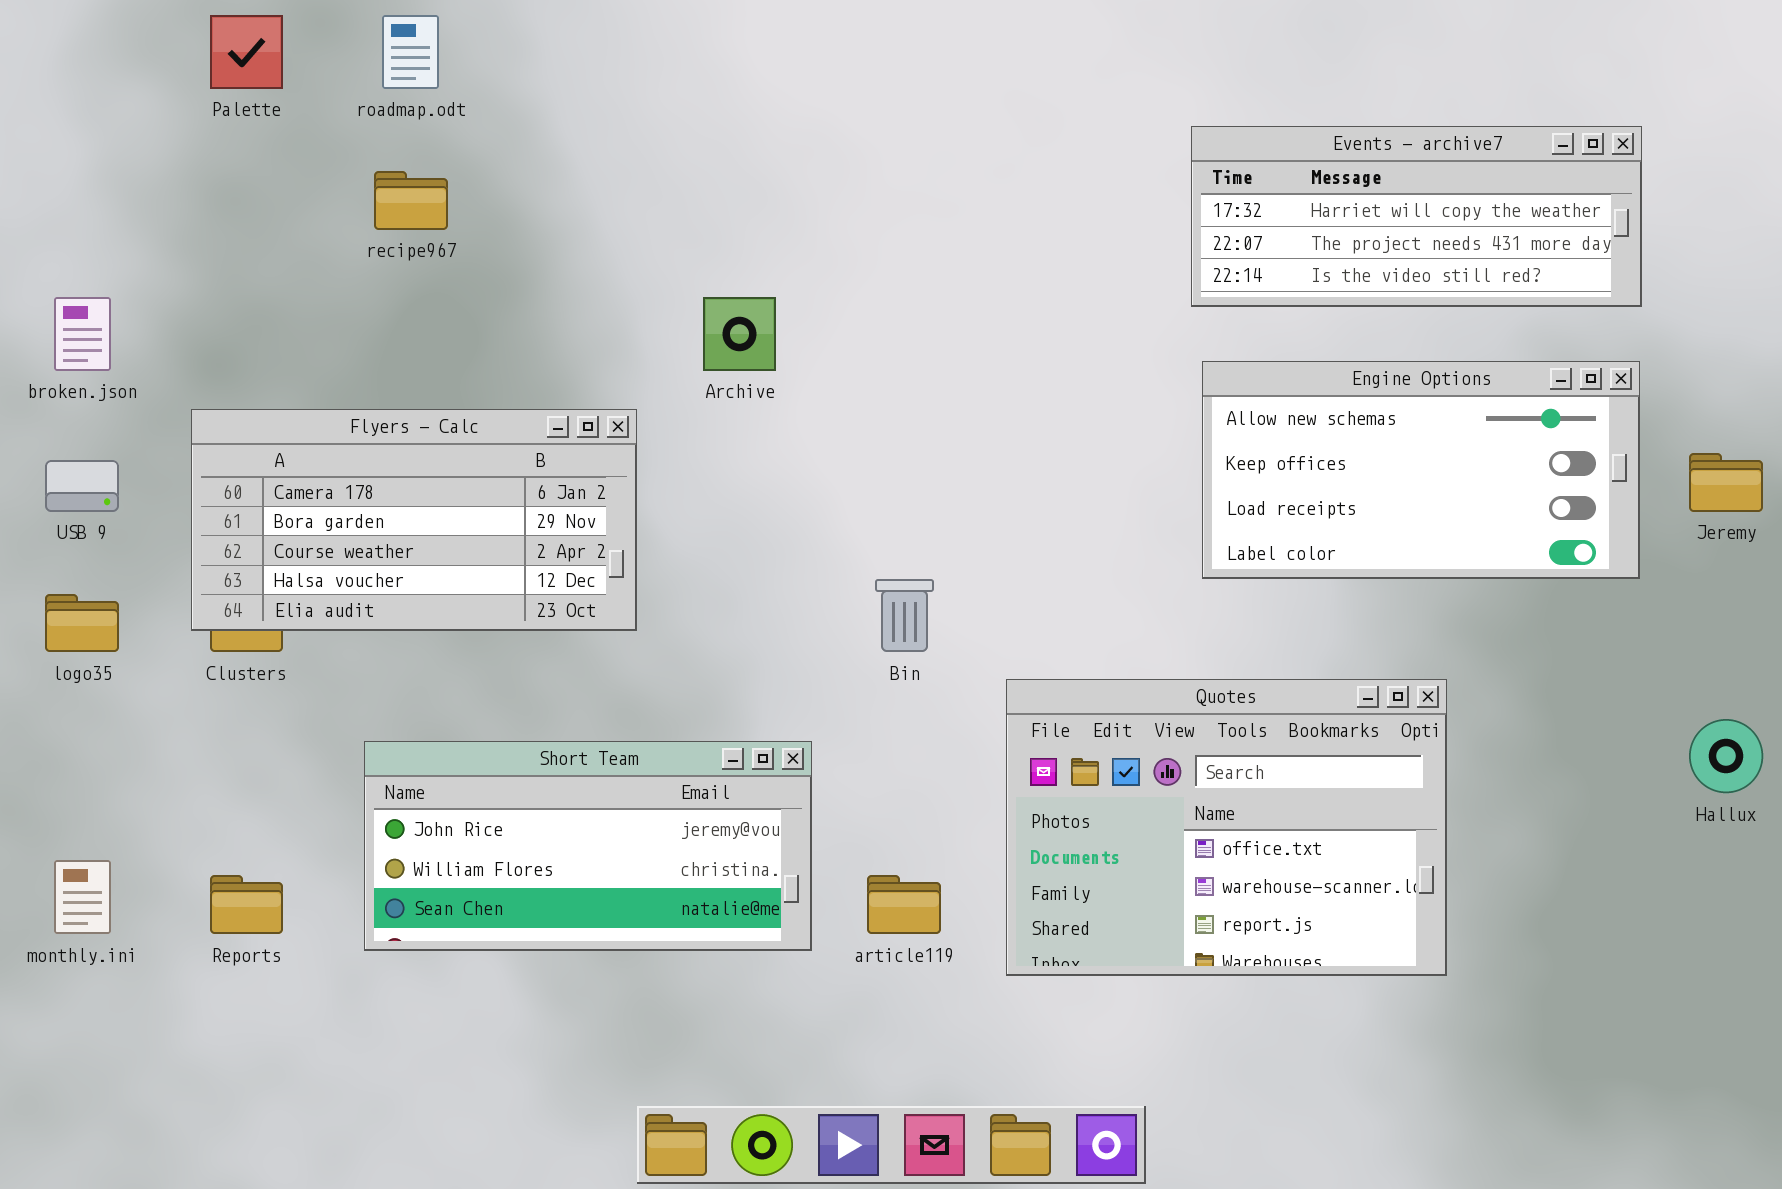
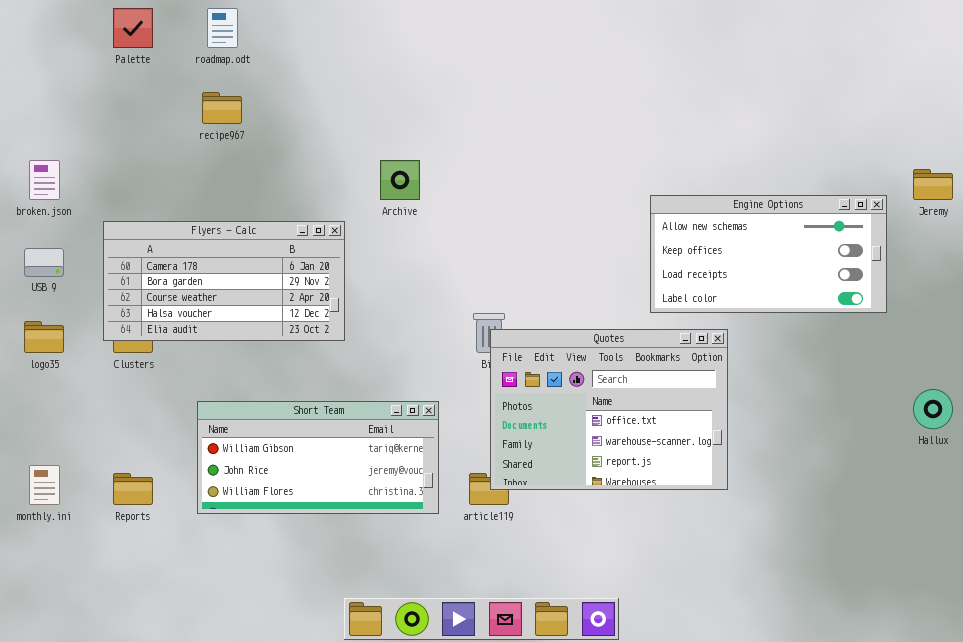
Events - archive7: [1191,126,1642,307] -> none, closed
Jeremy: [1689,453,1763,512] -> [913,169,953,200], moved
Quotes: [1006,679,1447,976] -> [490,329,728,490], moved
Short Team: [364,741,812,951] -> [197,401,439,514], scrolled up 1 row

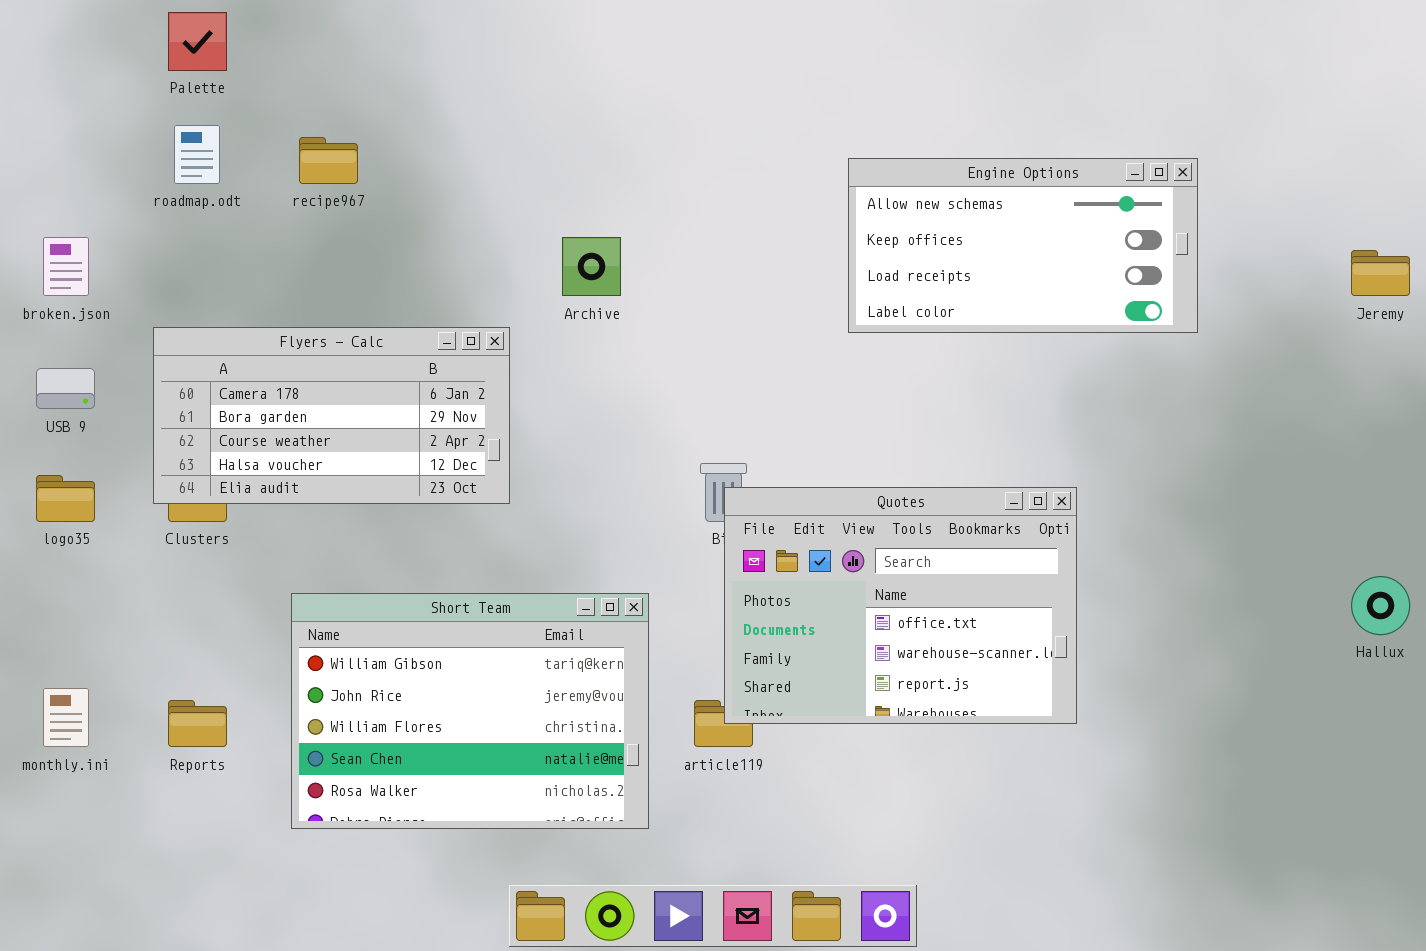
roadmap.odt: [207,8,238,48] -> [174,125,220,184], moved
Engine Options: [650,195,887,313] -> [848,158,1198,333], moved
Short Team: [197,401,439,514] -> [291,593,649,829], resized

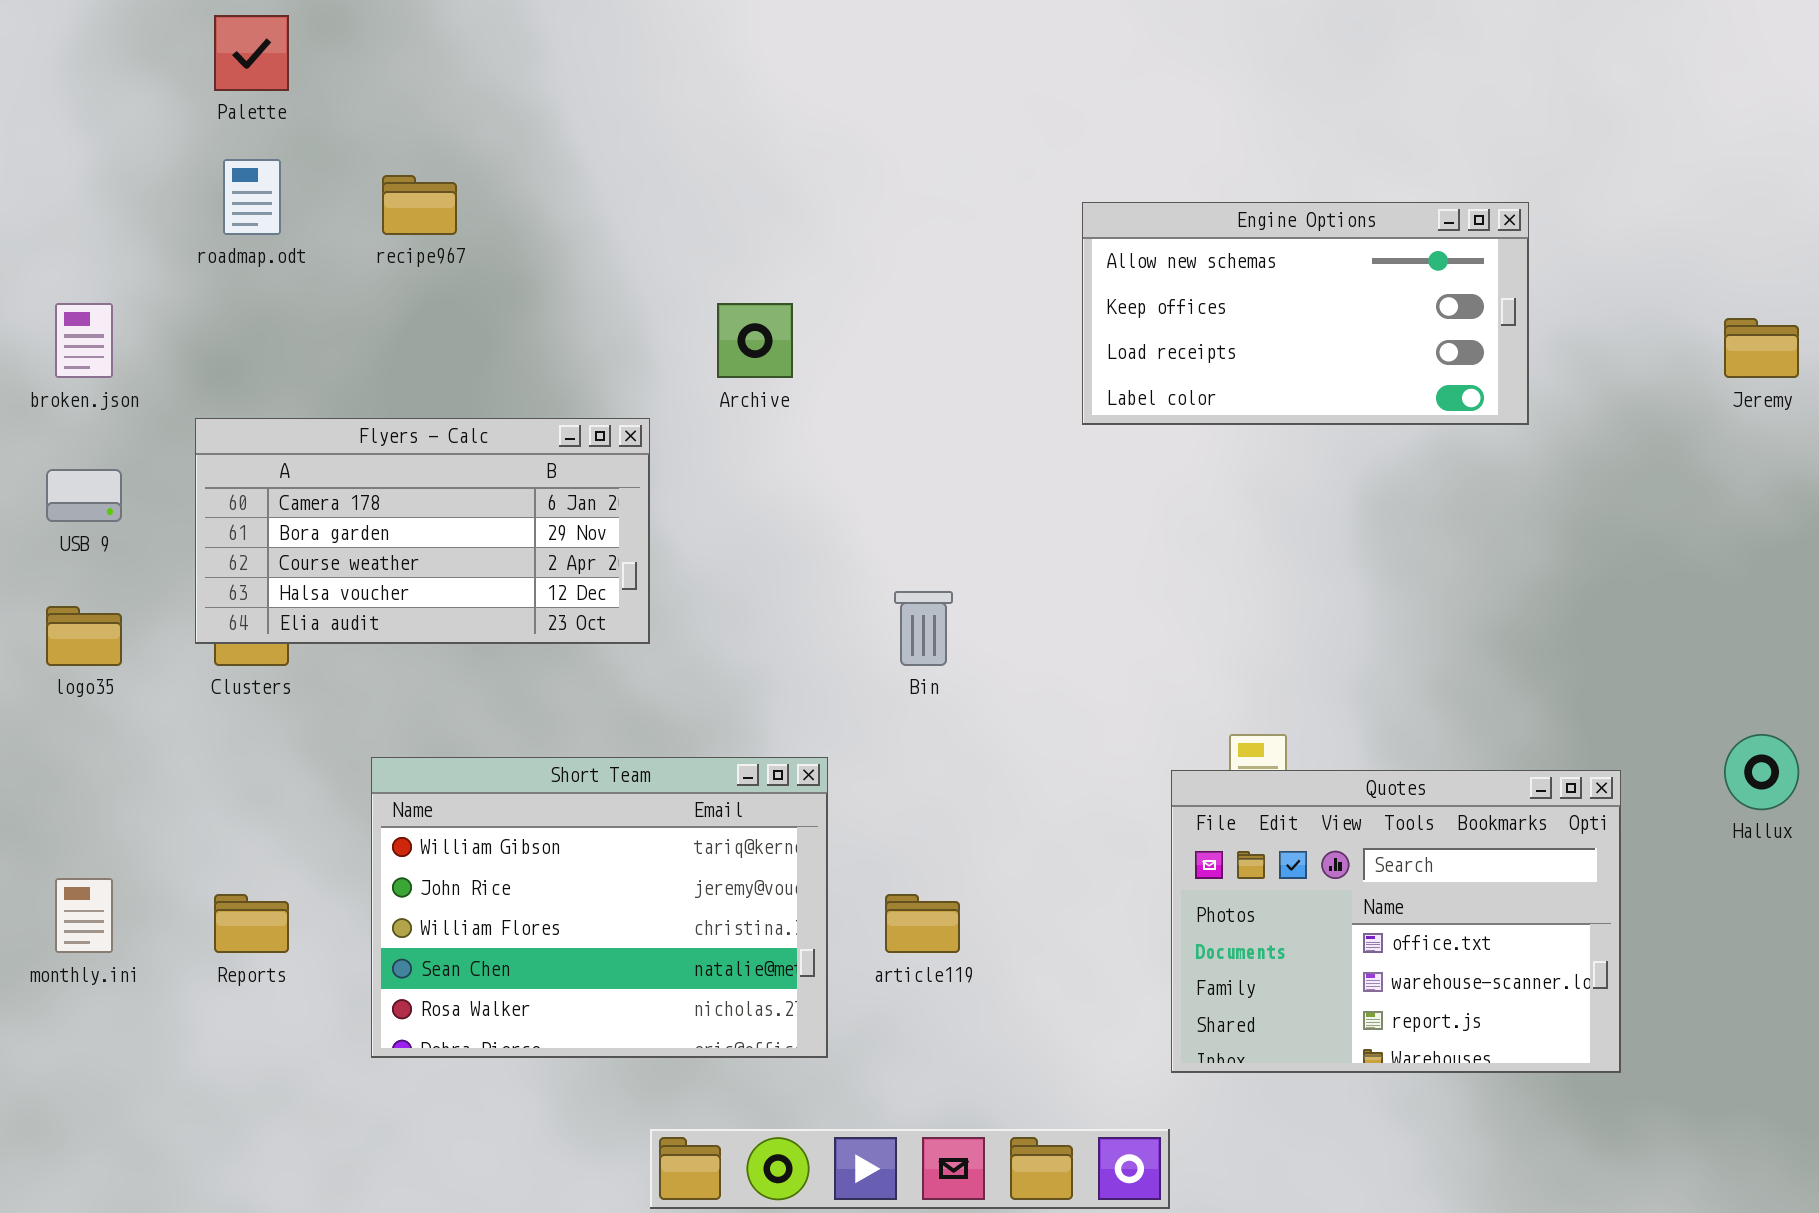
Quotes: [724,487,1077,724] -> [1171,770,1621,1073], moved

